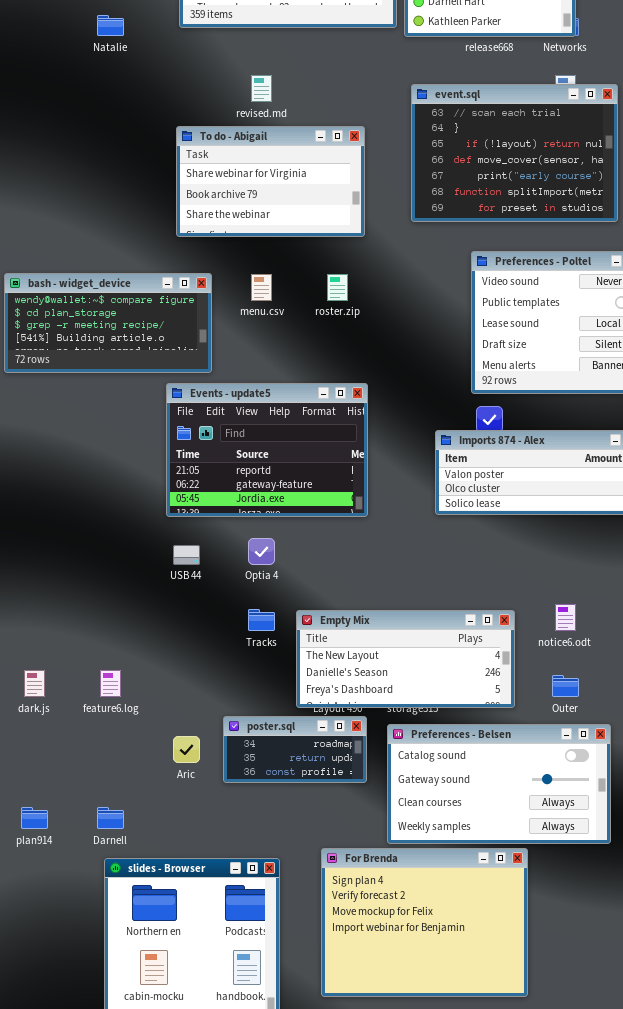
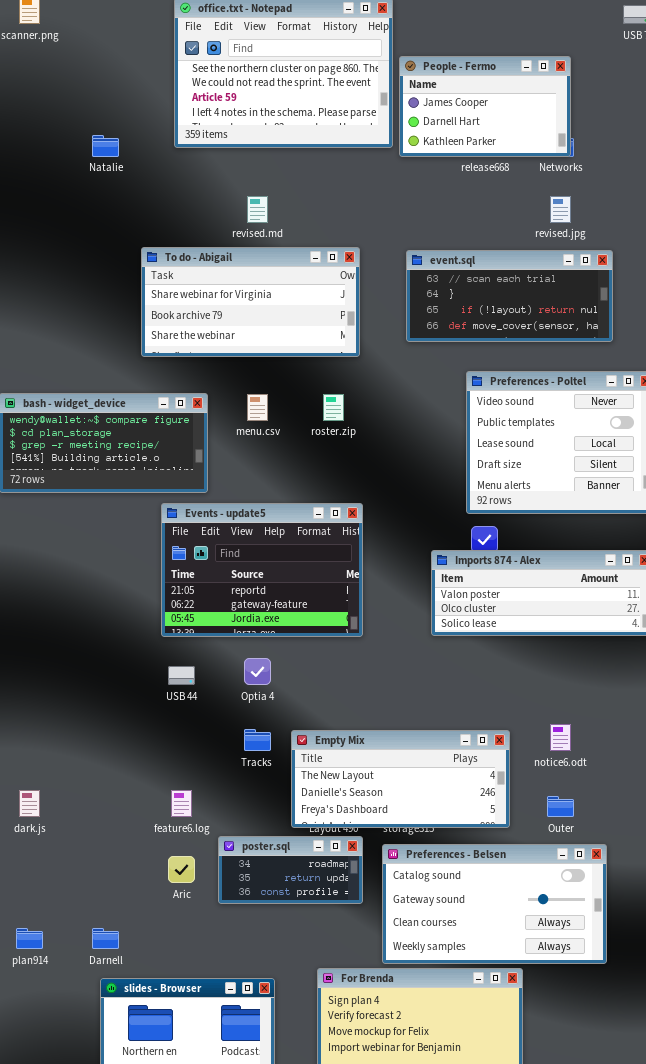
event.sql: [411,84,618,222] -> [406,250,613,342], resized
To do - Abigail: [176,126,365,237] -> [141,247,360,357], resized
feature6.log: [100,670,121,697] -> [171,790,192,817], moved

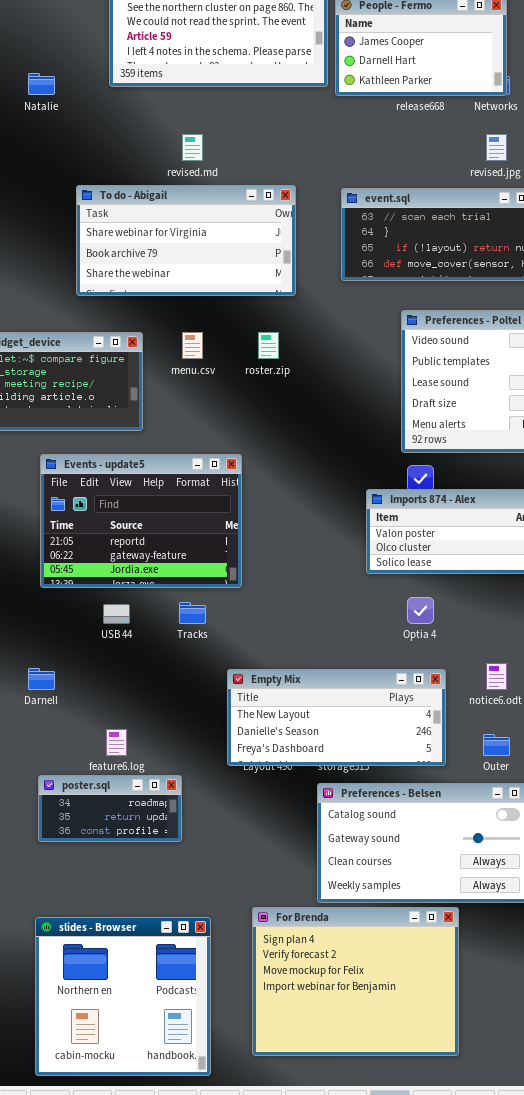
Events - update5: [161,503,363,637] -> [40,454,242,588], moved
Optia 4: [244,658,271,685] -> [407,597,434,624], moved
Tracks: [244,729,271,751] -> [179,602,206,624], moved
poster.sql: [218,836,363,904] -> [38,775,182,842], moved
Darnell: [92,928,119,949] -> [28,668,55,690], moved

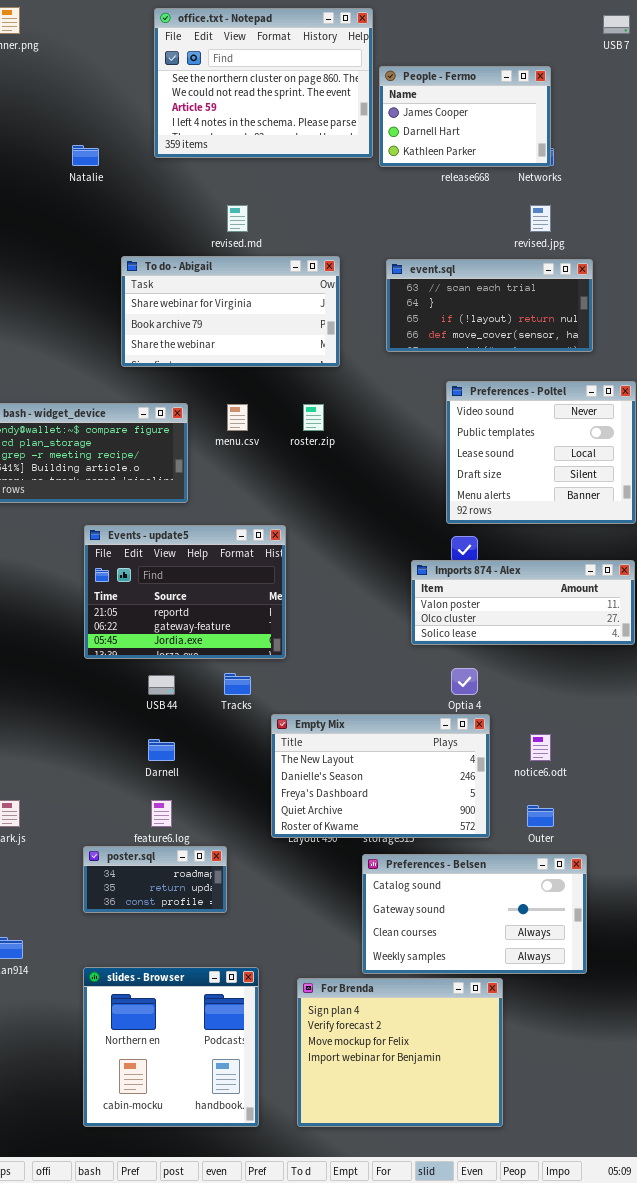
Darnell: [28,668,55,690] -> [148,739,175,761], moved
Empty Mix: [227,669,446,766] -> [271,714,490,838], resized
slides - Browser: [35,917,211,1076] -> [83,967,259,1127], moved

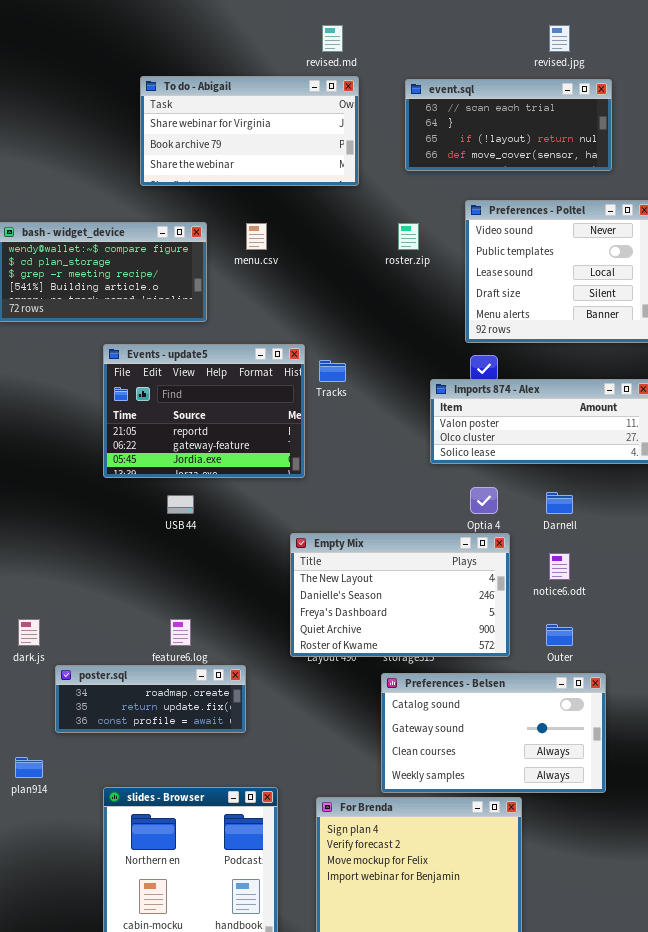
revised.md: [227,205,248,232] -> [322,25,343,52], moved
roster.zip: [303,404,324,431] -> [398,223,419,250], moved
Tracks: [224,673,251,695] -> [319,360,346,382], moved
Darnell: [148,739,175,761] -> [546,492,573,514], moved
poster.sql: [83,846,227,913] -> [55,665,246,733], resized

